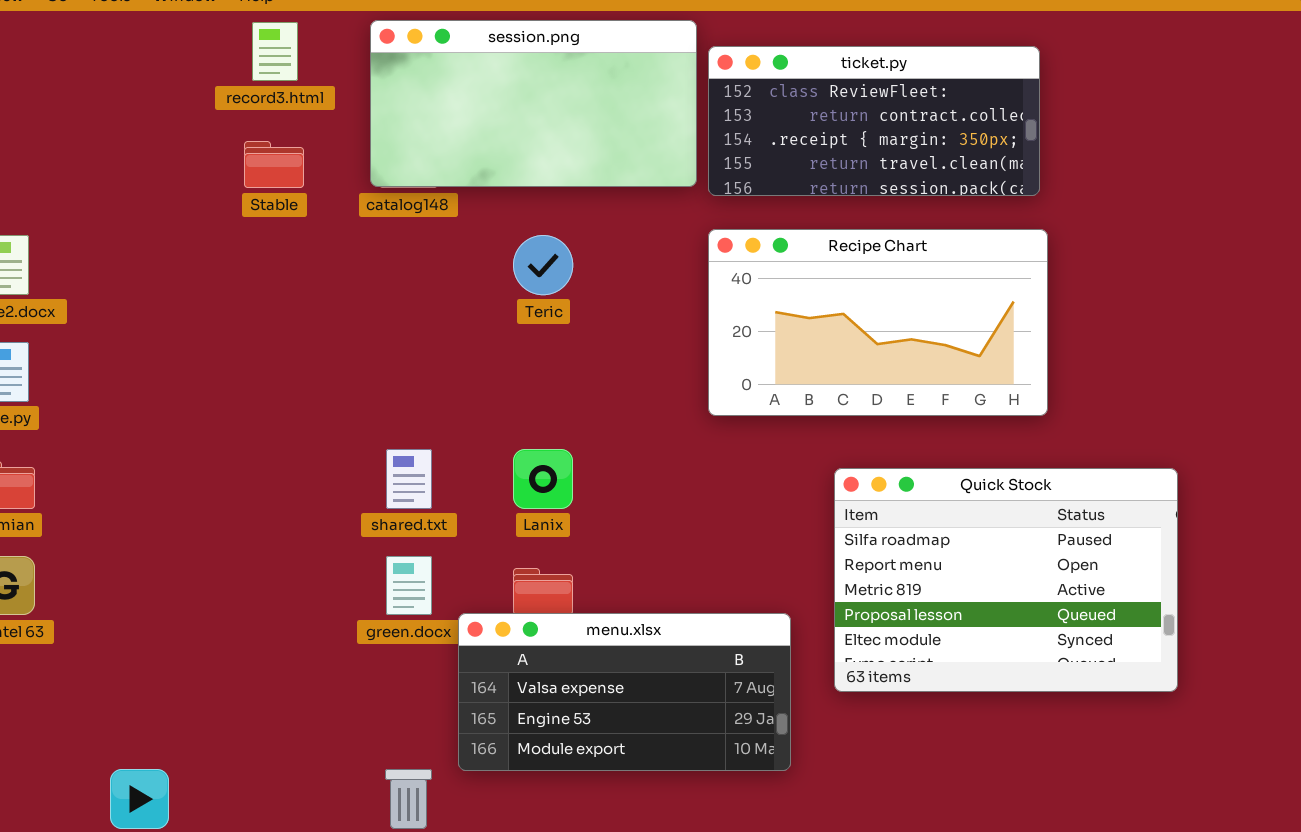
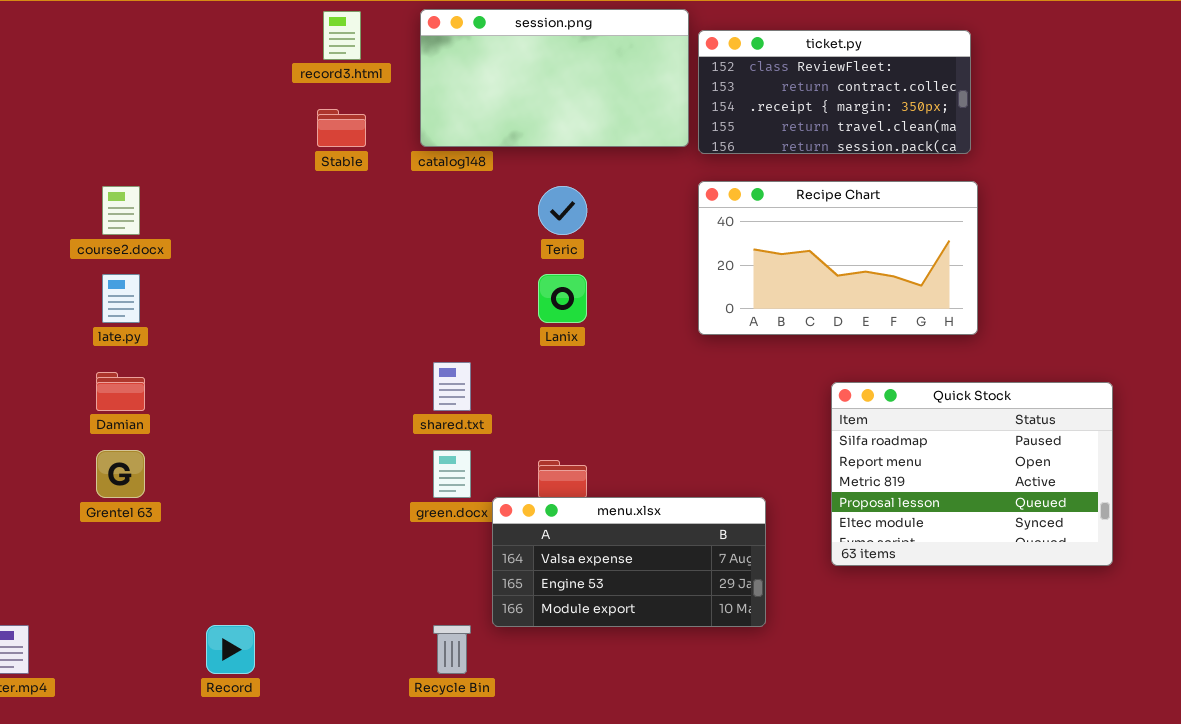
Lanix: [513,449,573,509] -> [538,274,587,323], moved
Quick Stock: [834,468,1178,692] -> [831,382,1113,566], moved

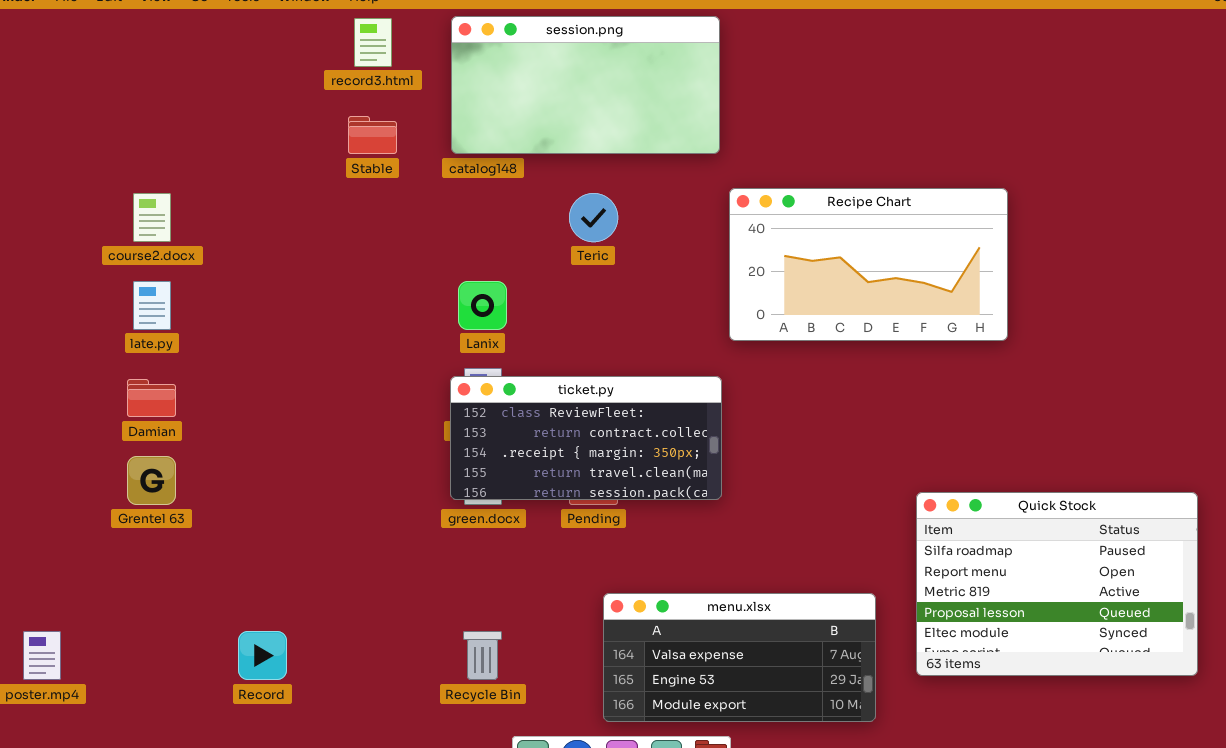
ticket.py: [698,30,971,154] -> [450,376,722,500], moved
Lanix: [538,274,587,323] -> [458,281,507,330], moved
Quick Stock: [831,382,1113,566] -> [916,492,1198,676], moved
menu.xlsx: [492,497,766,627] -> [603,593,876,722], moved

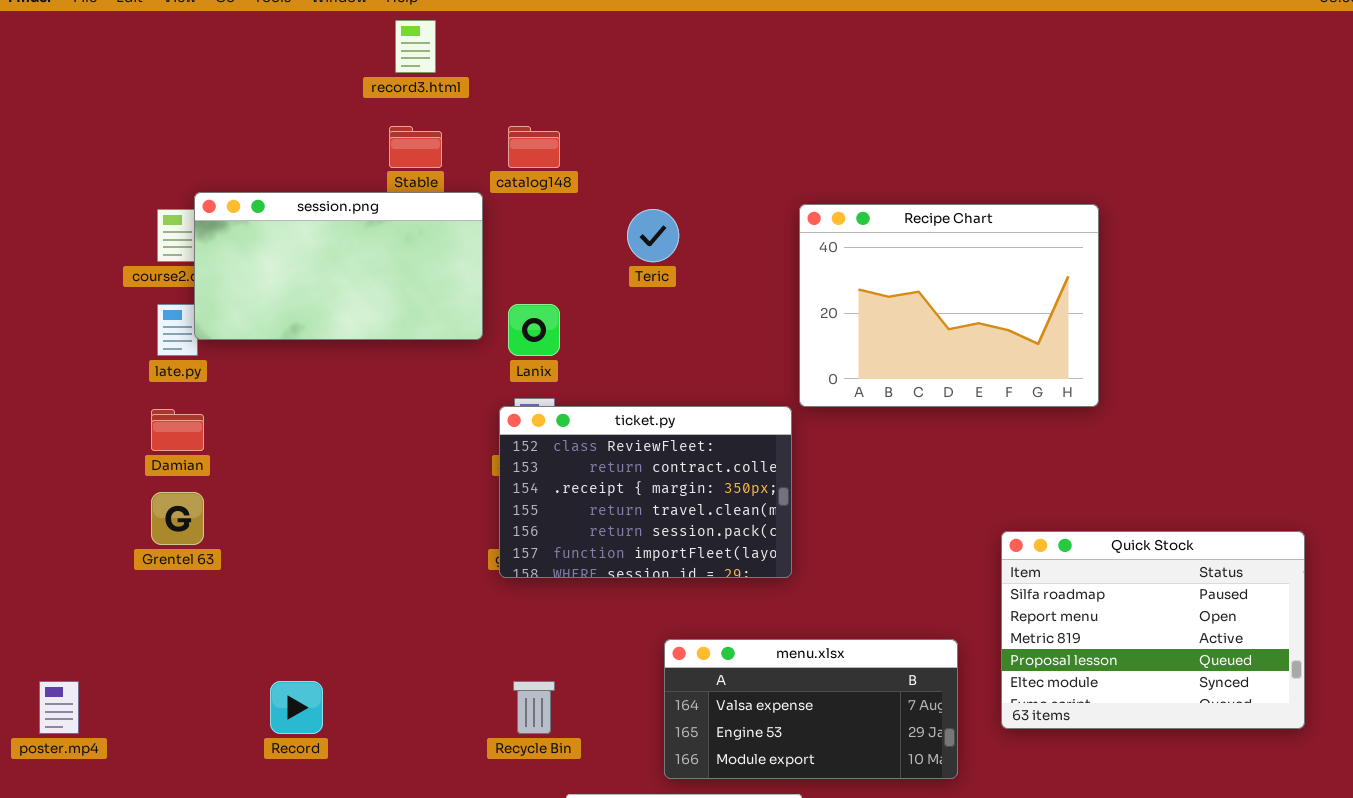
session.png: [451,16,720,154] -> [194,192,483,340], moved
Recipe Chart: [729,188,1008,341] -> [799,204,1099,407], resized
ticket.py: [450,376,722,500] -> [499,406,792,578], resized

